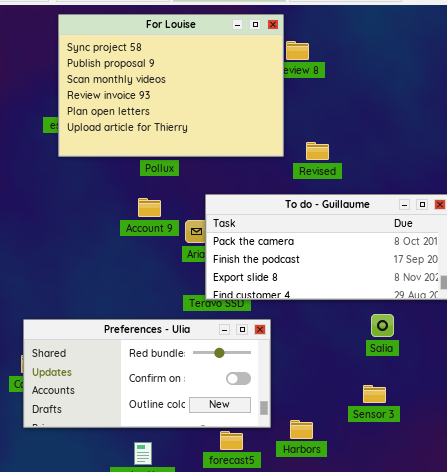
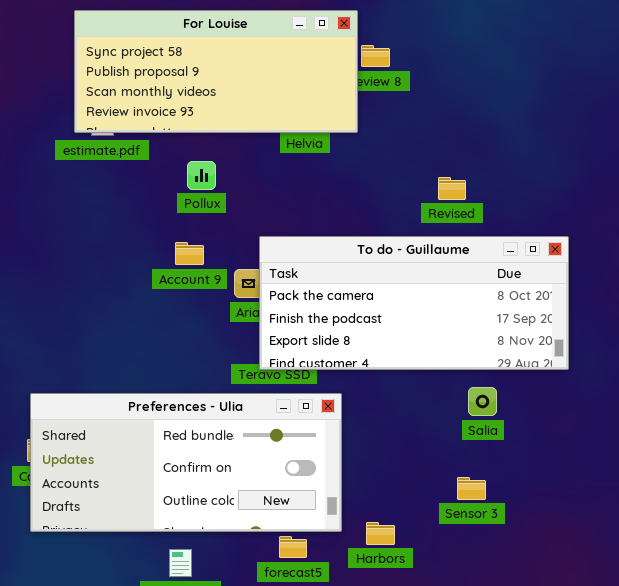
For Louise: [58,14,284,157] -> [74,10,358,133], resized
Revised: [306,142,329,160] -> [438,177,466,200], moved

